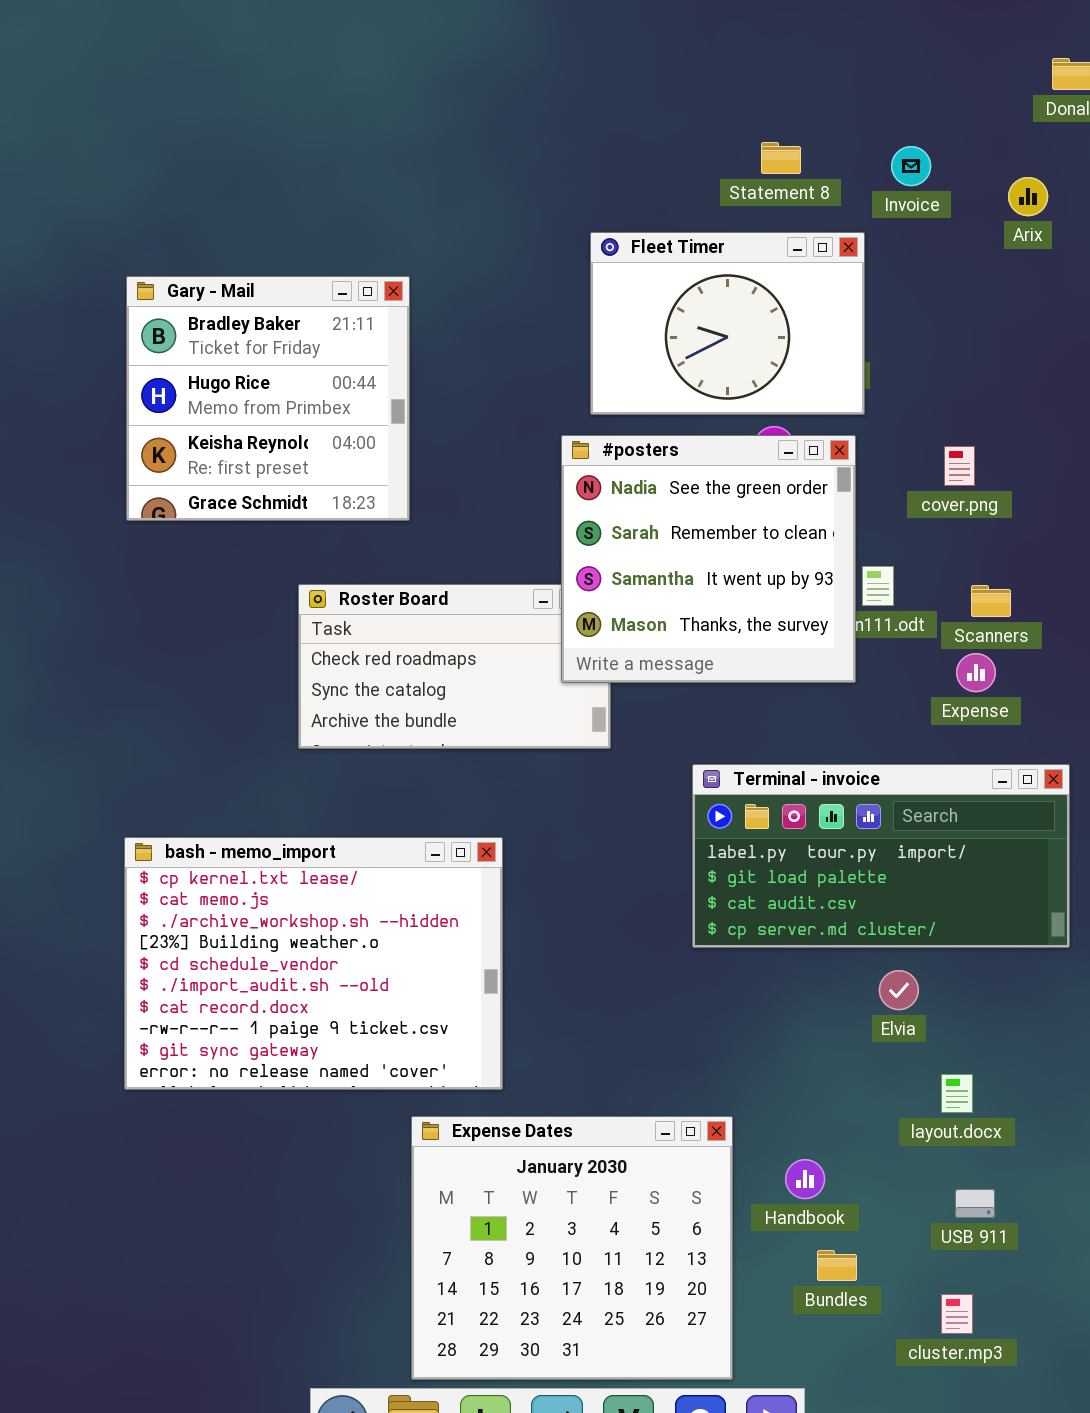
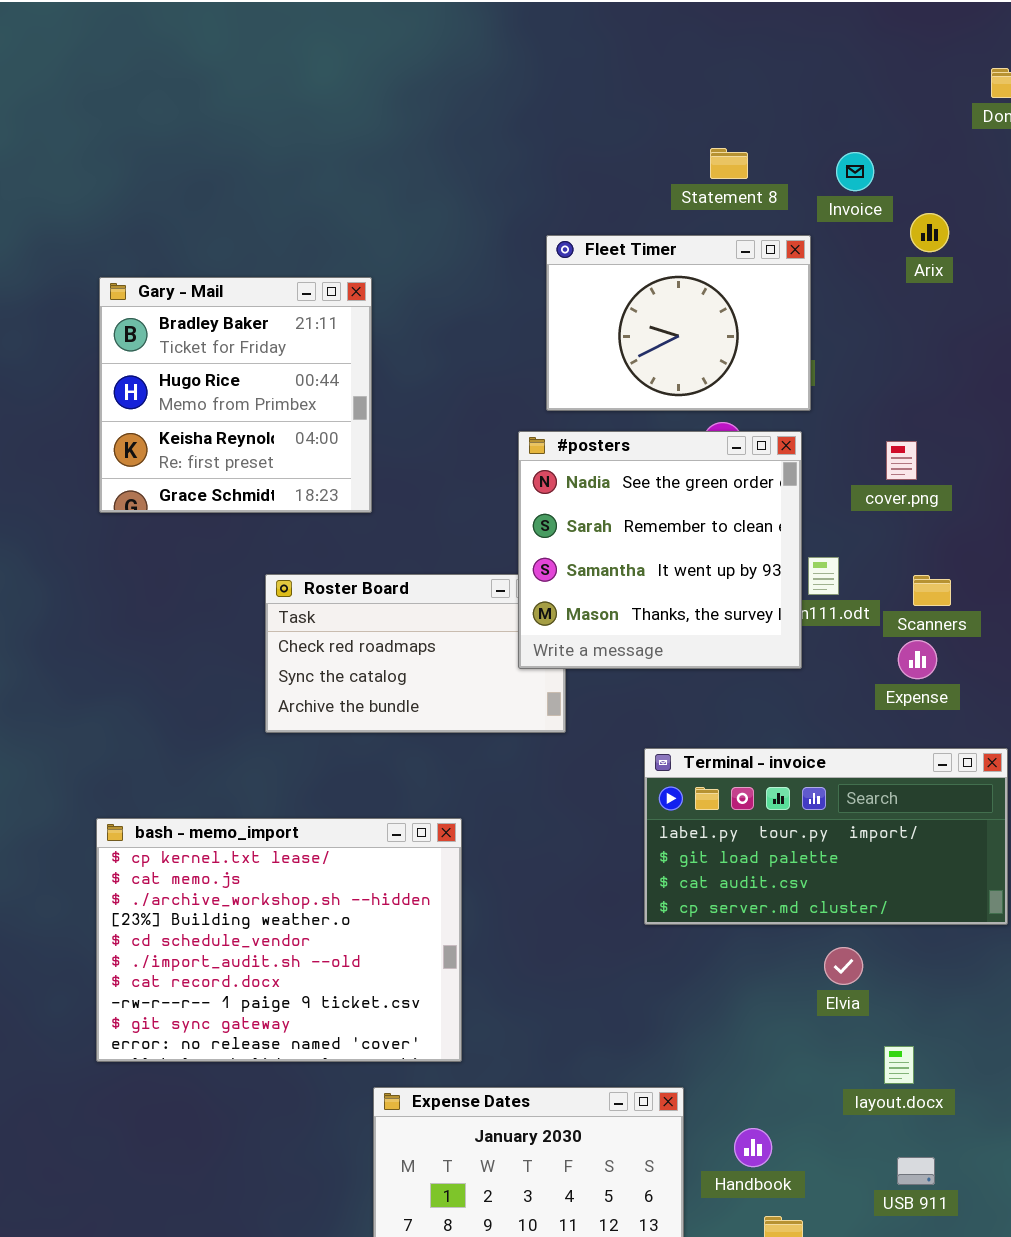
Arix: [1008,177,1048,216] -> [910,213,949,252], moved

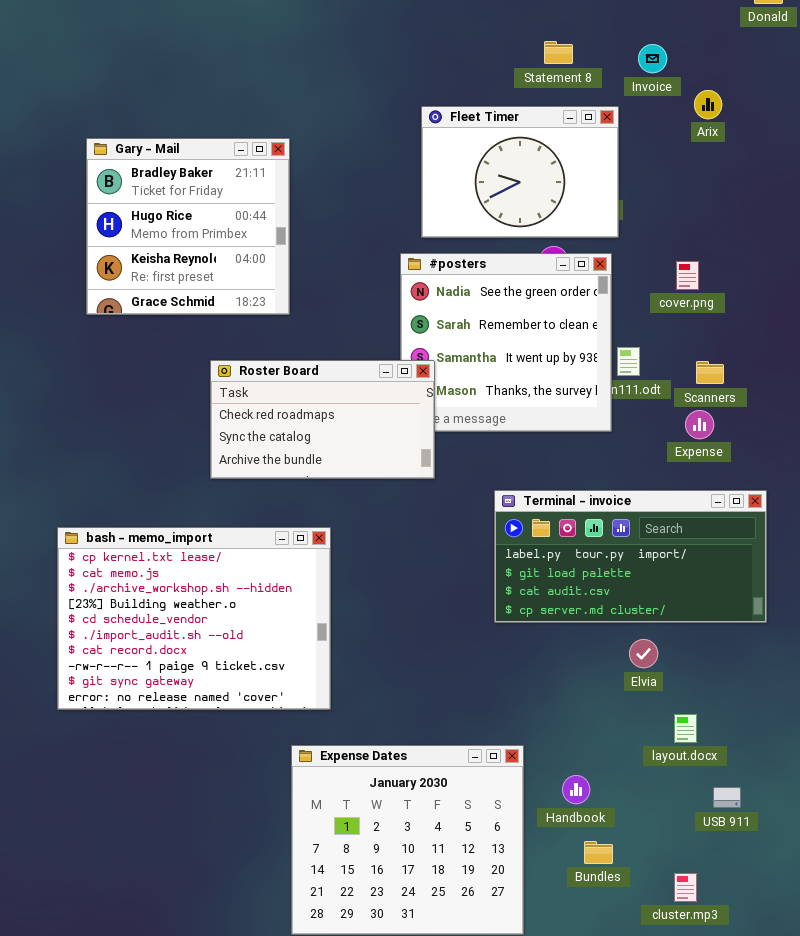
Roster Board: [265,574,566,733] -> [210,360,435,479], raised
bash - memo_import: [96,818,462,1062] -> [57,527,331,710], moved
USB 911: [897,1157,935,1185] -> [713,787,741,808], moved

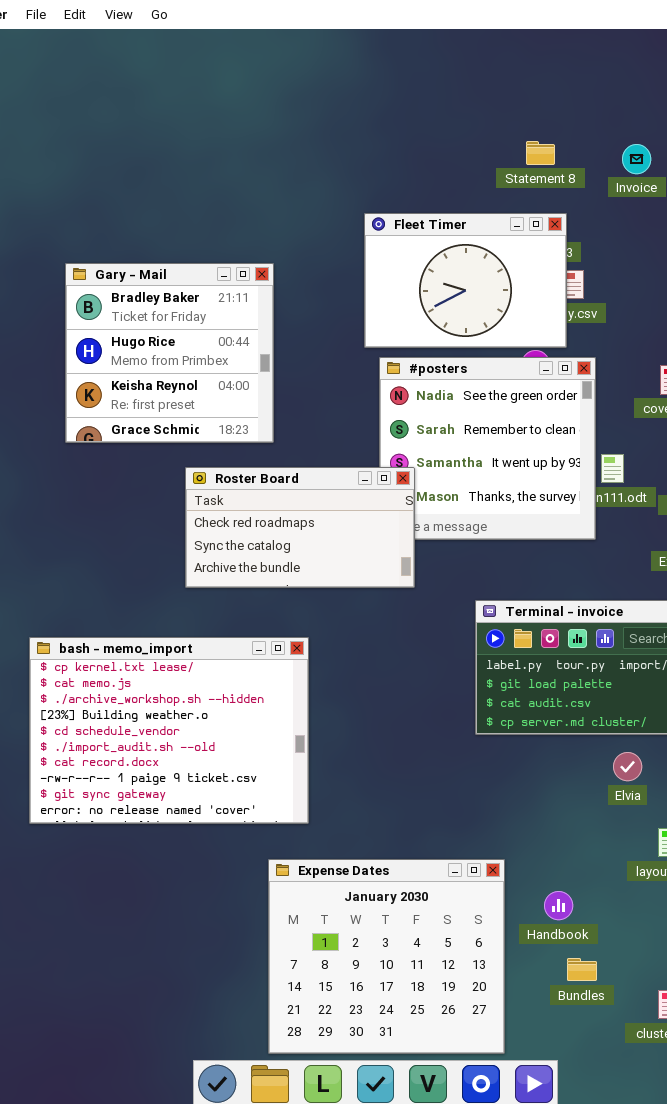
Fleet Timer: [421,106,619,238] -> [364,213,567,348], moved
Gary - Mail: [86,138,290,315] -> [65,263,274,443], moved

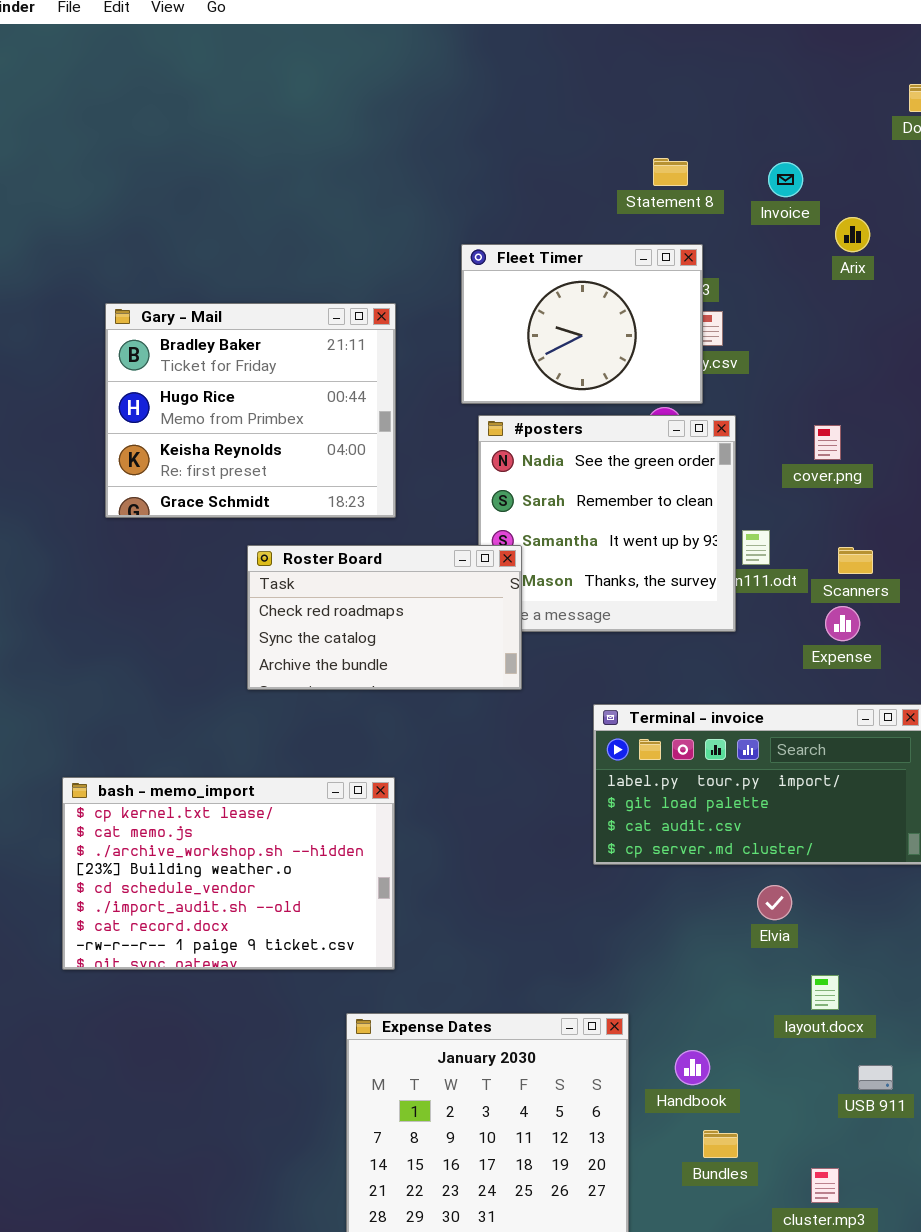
Gary - Mail: [65,263,274,443] -> [105,303,396,518], resized
bash - memo_import: [29,637,309,824] -> [62,777,395,970], resized

